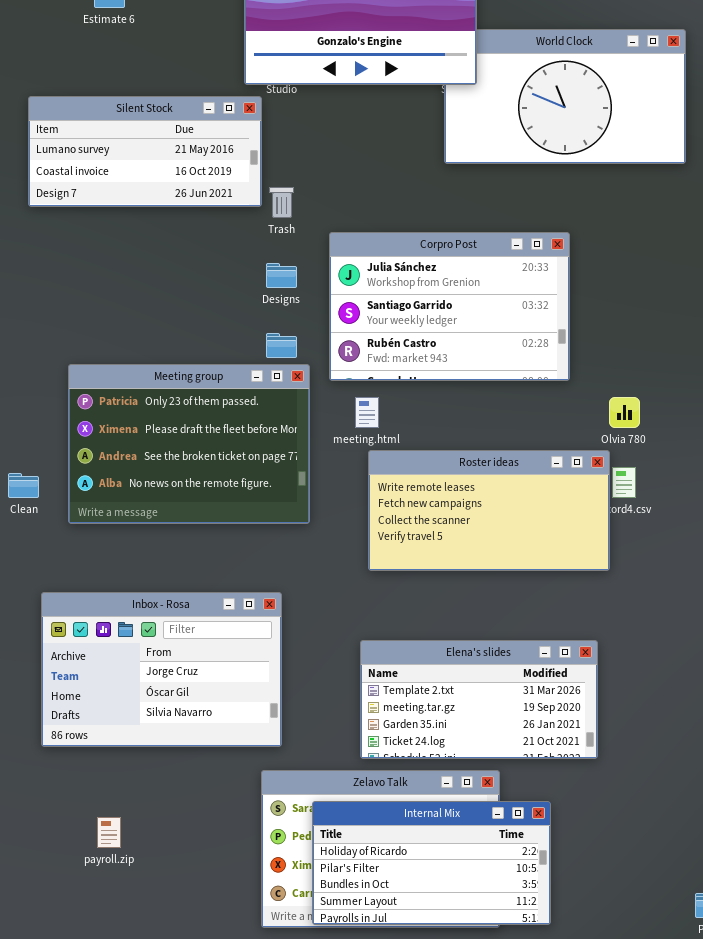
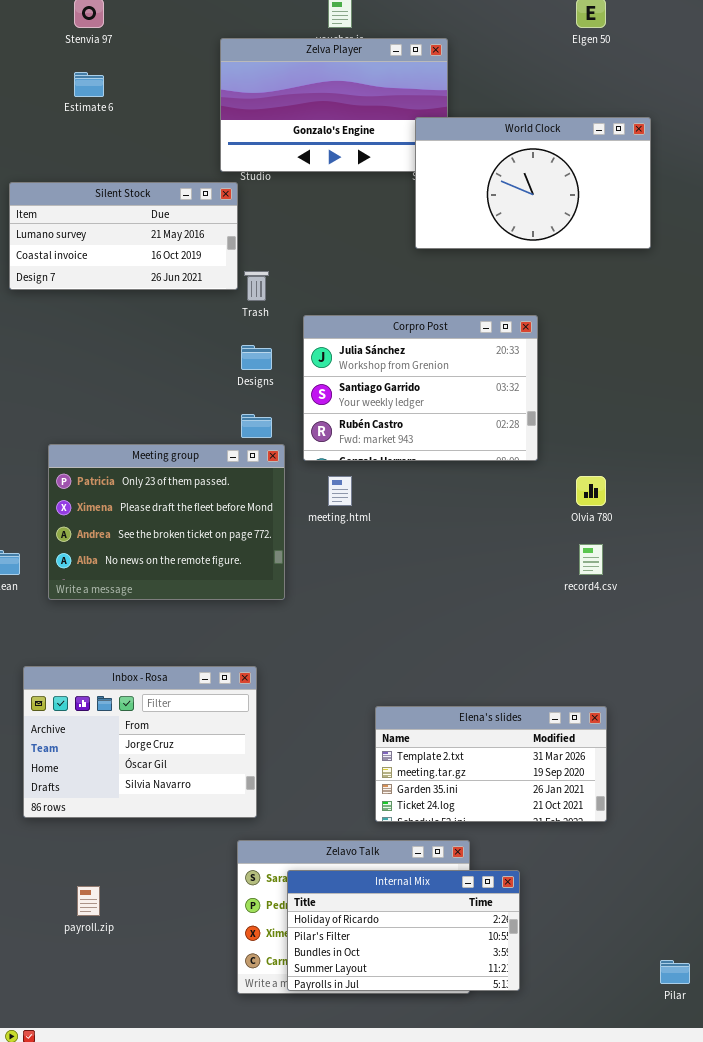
World Clock: [444,29,686,164] -> [415,117,651,249], raised
Roster ideas: [368,450,610,571] -> none, closed
Elena's slides: [360,640,598,759] -> [375,706,607,822], moved

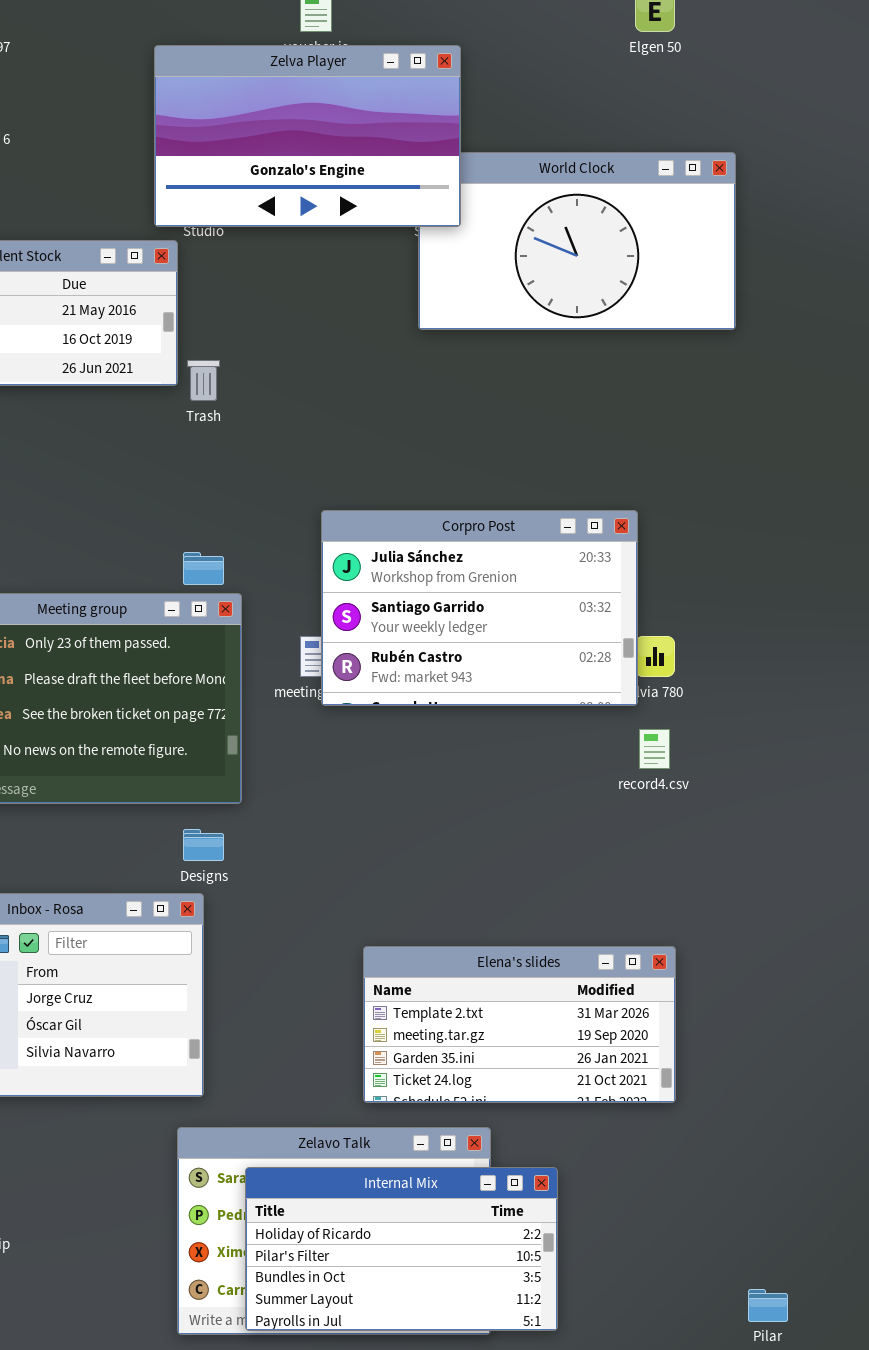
Zelva Player: [220,38,448,172] -> [154,45,461,227], raised
Corpro Post: [303,315,538,461] -> [321,510,638,706], moved
Designs: [241,345,272,370] -> [183,829,224,861], moved

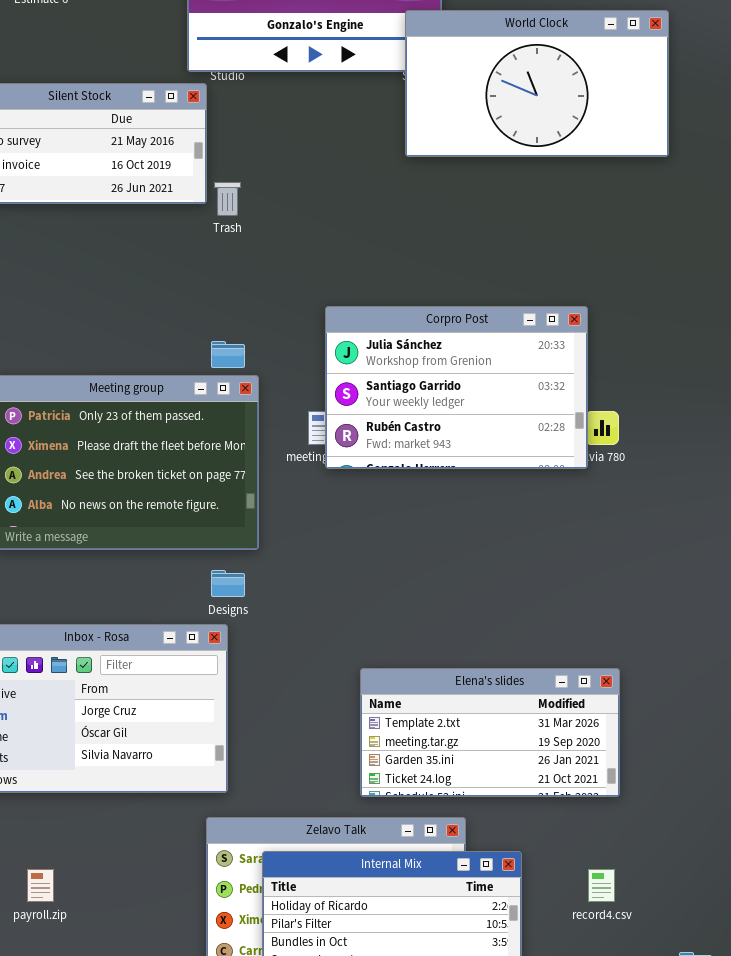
World Clock: [418,152,736,330] -> [405,10,669,157], raised
record4.csv: [639,729,670,769] -> [588,869,615,902], moved

